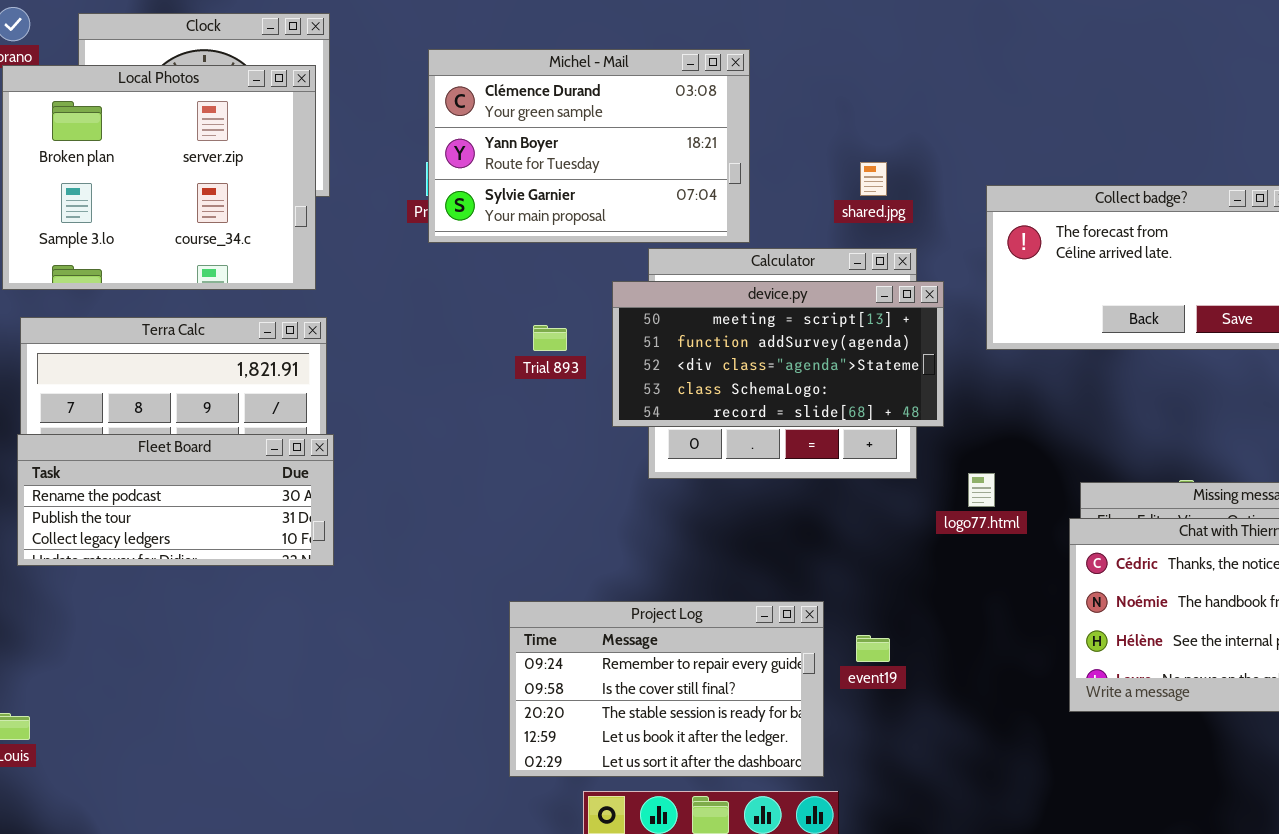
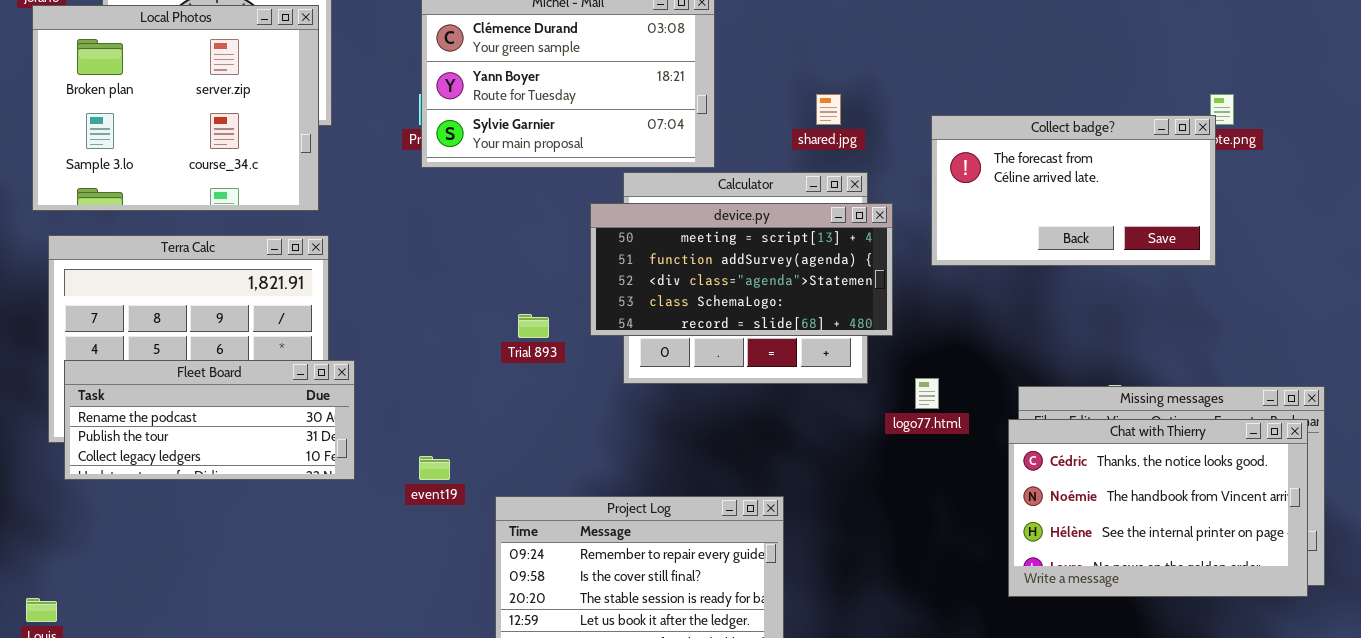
Trial 893: [533,325,567,351] -> [518,314,549,338], moved
Fleet Board: [17,434,334,566] -> [64,360,355,480], moved
event19: [856,635,890,662] -> [419,456,450,480], moved

